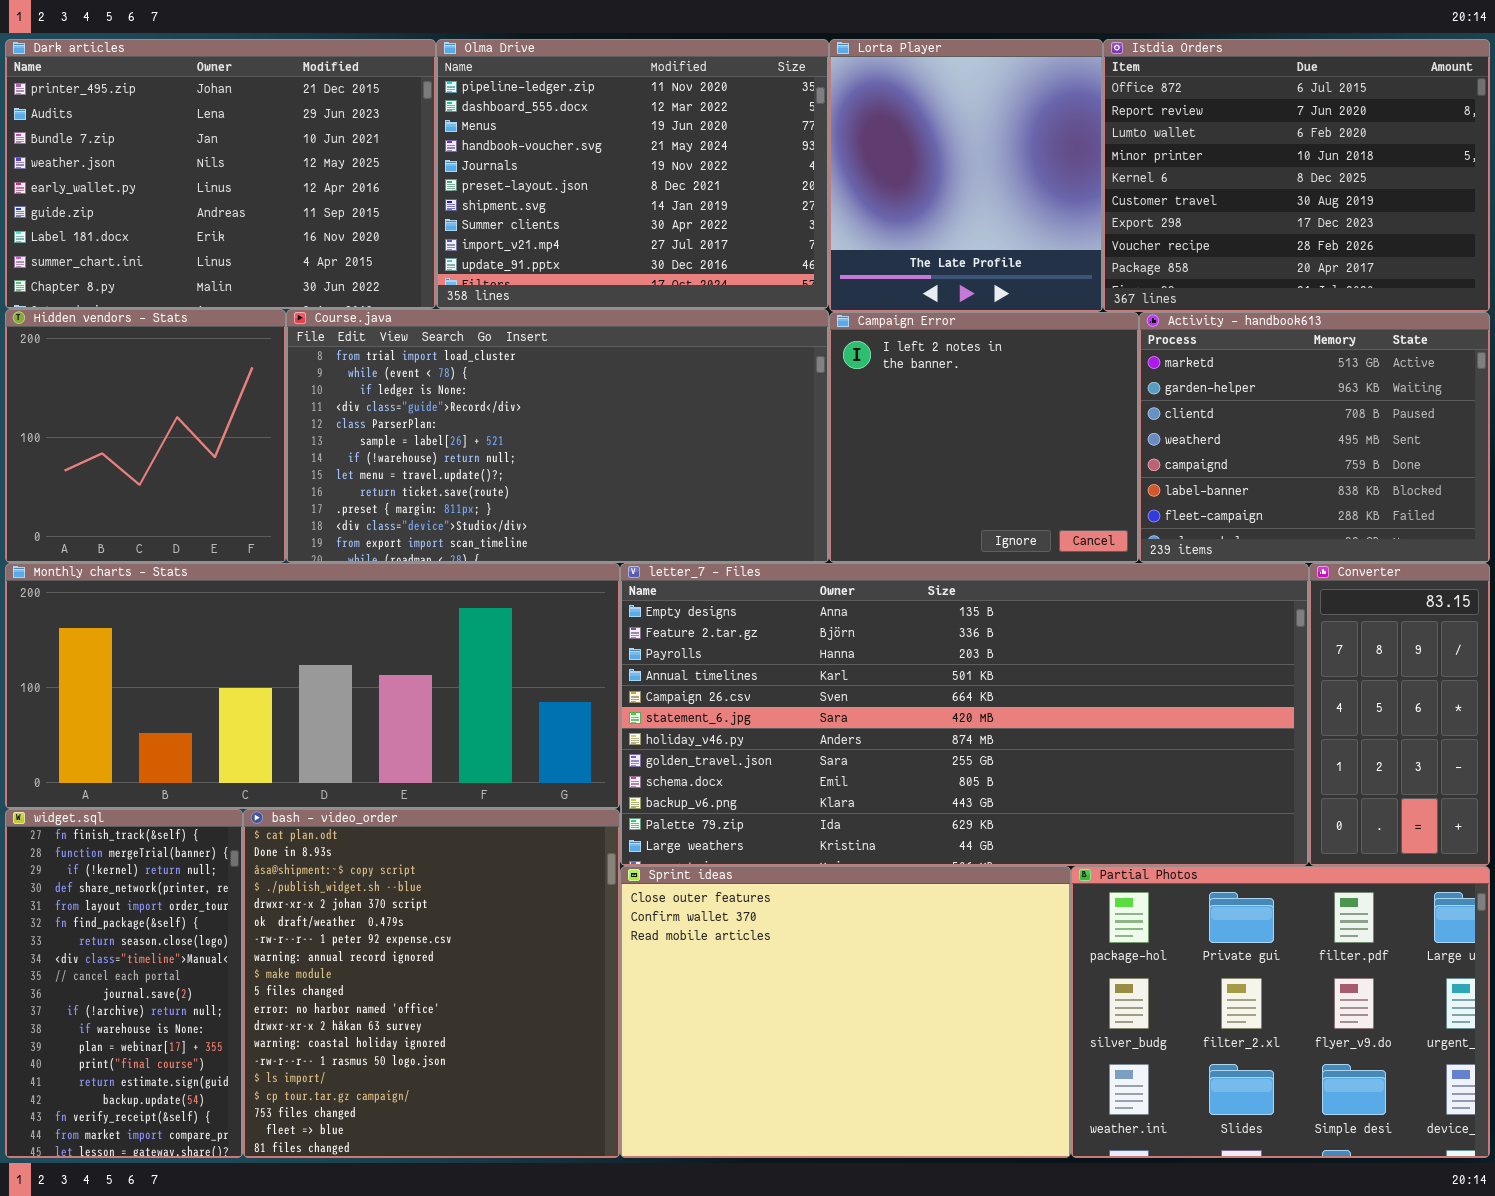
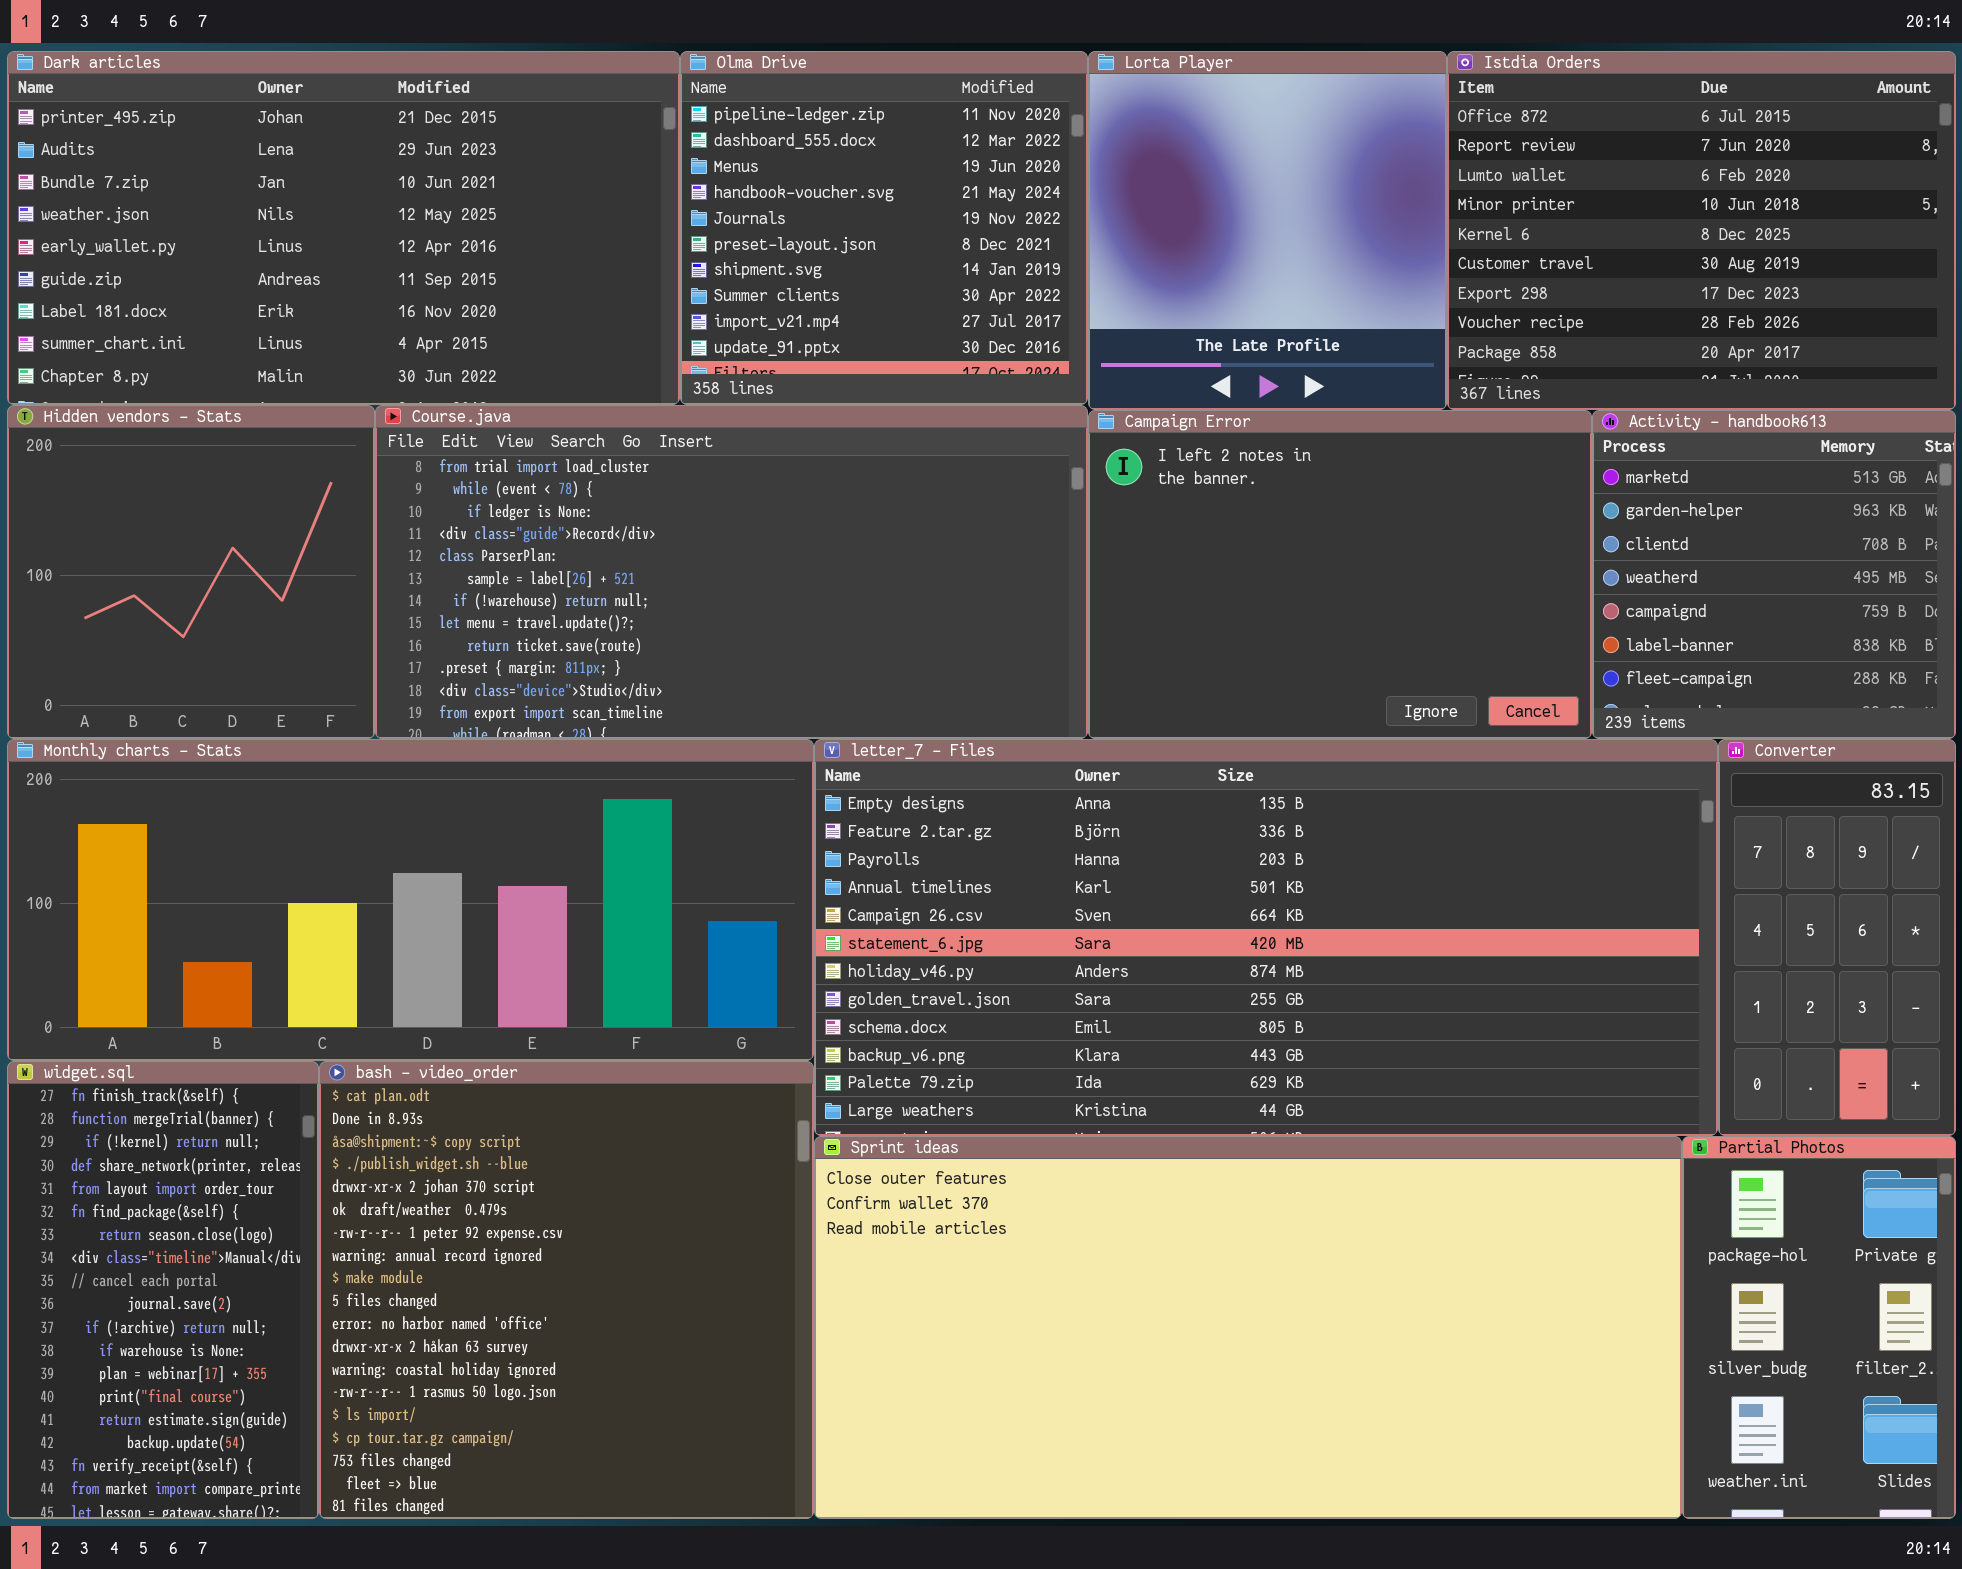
Dark articles: [5,39,436,309] -> [7,51,680,405], resized
Olma Drive: [436,39,829,309] -> [680,51,1088,405], resized
Campaign Error: [829,312,1139,563] -> [1088,410,1592,739], resized
Activity - handbook613: [1139,312,1490,563] -> [1592,410,1956,739], resized
Sprint ideas: [620,866,1071,1158] -> [814,1136,1682,1519], resized
Partial Photos: [1071,866,1490,1158] -> [1682,1136,1956,1519], resized

